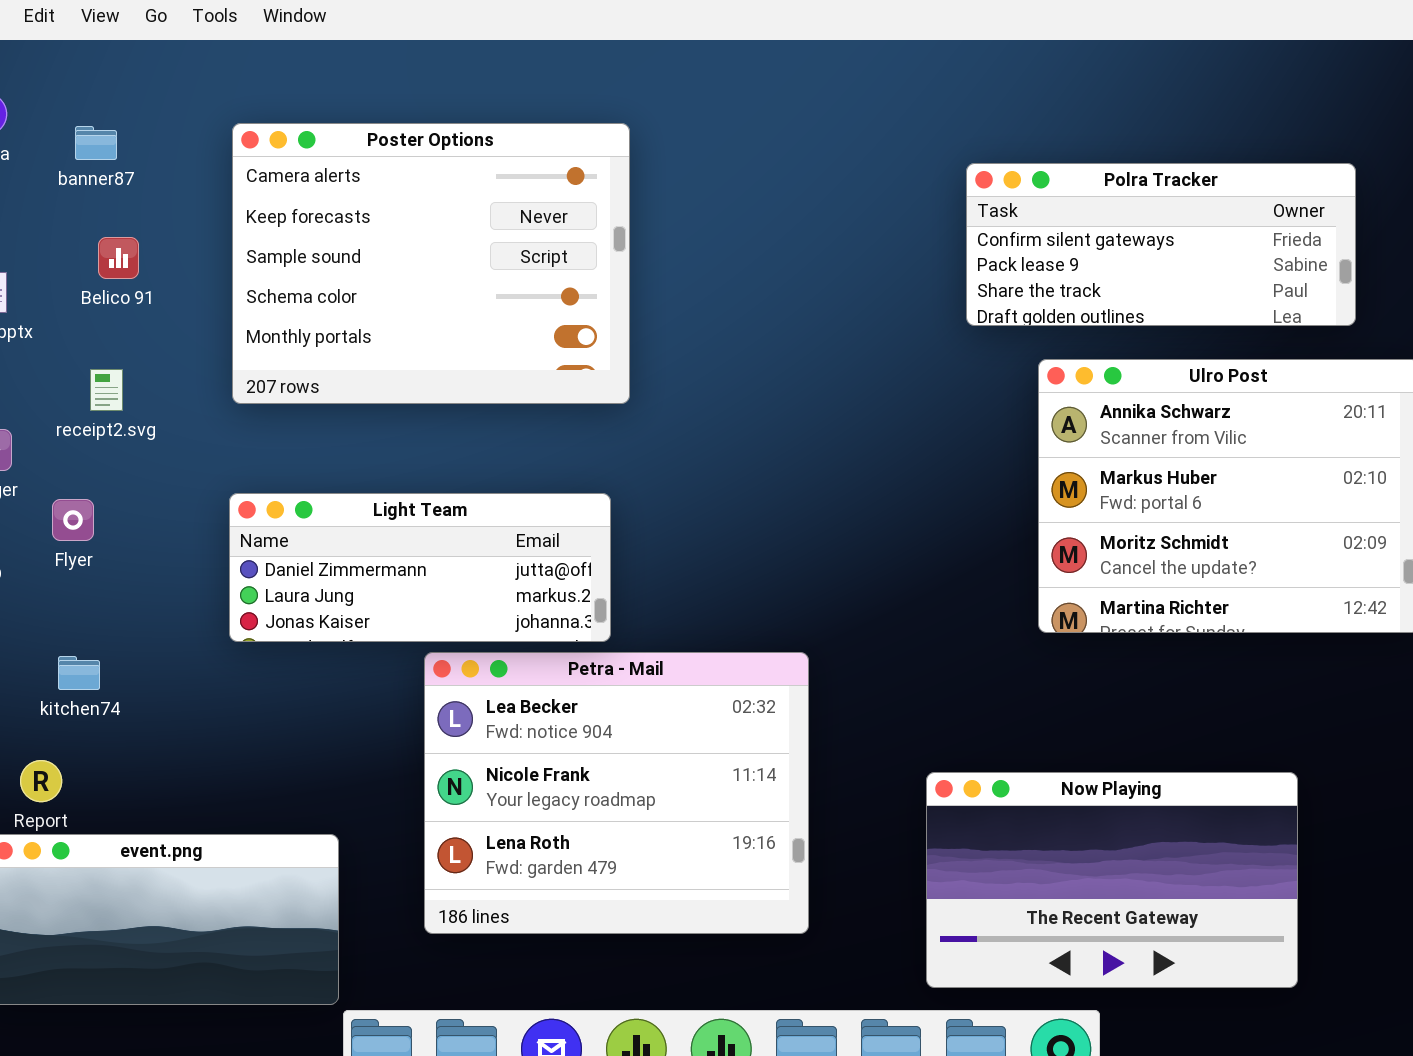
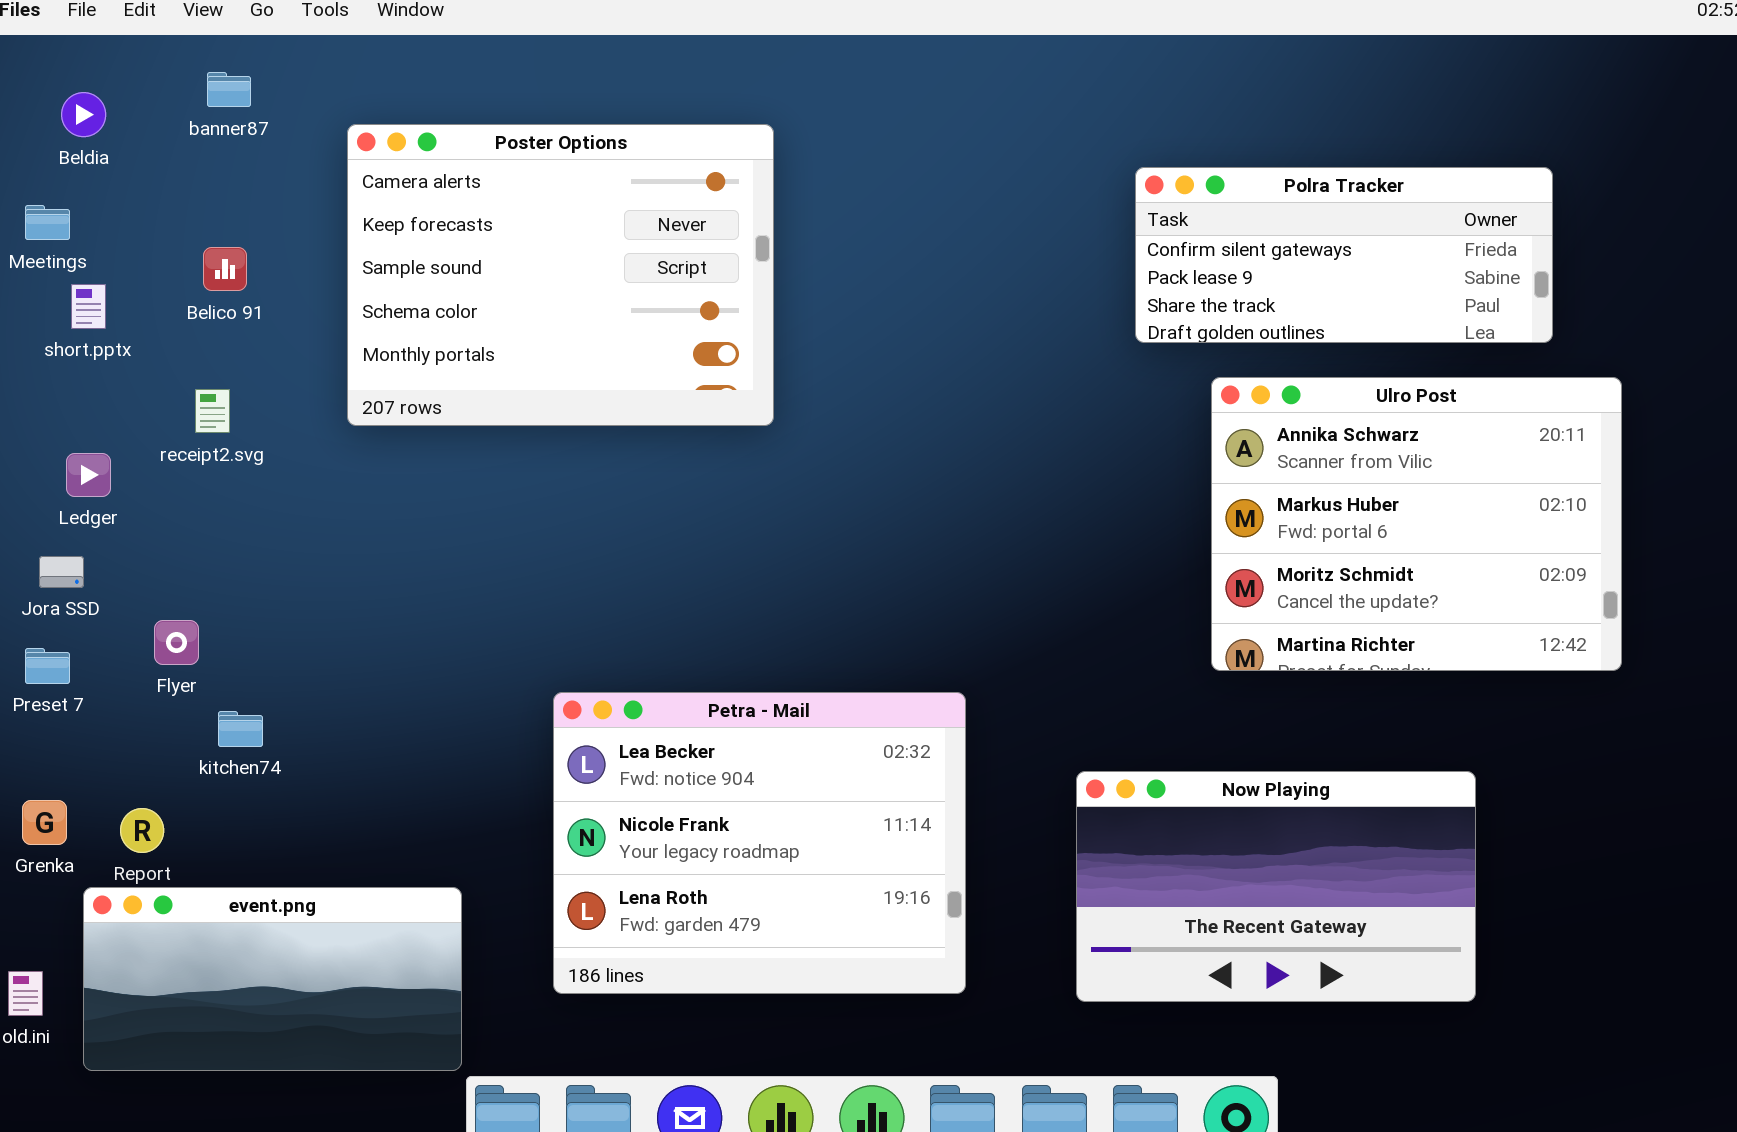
banner87: [75,126,117,160] -> [207,72,251,107], moved
Light Team: [229,493,611,642] -> none, closed
Flyer: [52,499,94,541] -> [154,620,199,665], moved
kitchen74: [58,656,100,690] -> [218,711,263,747], moved
Now Playing: [926,772,1298,988] -> [1076,771,1476,1002], moved

